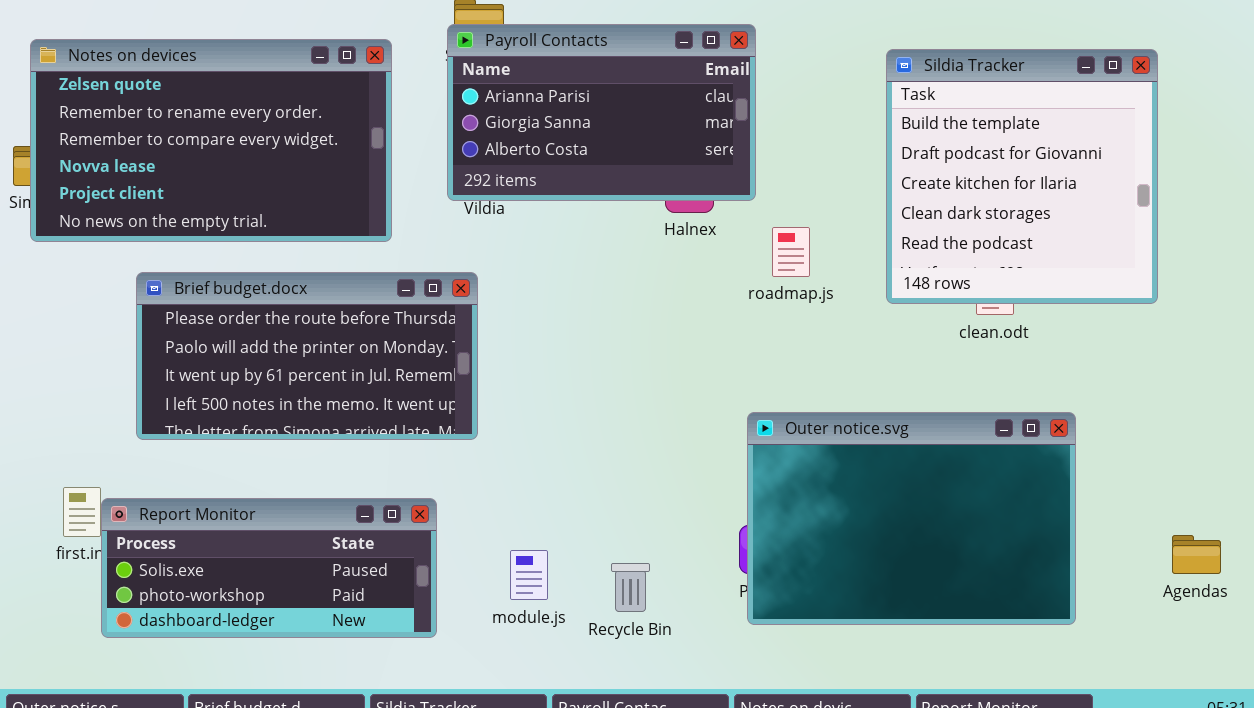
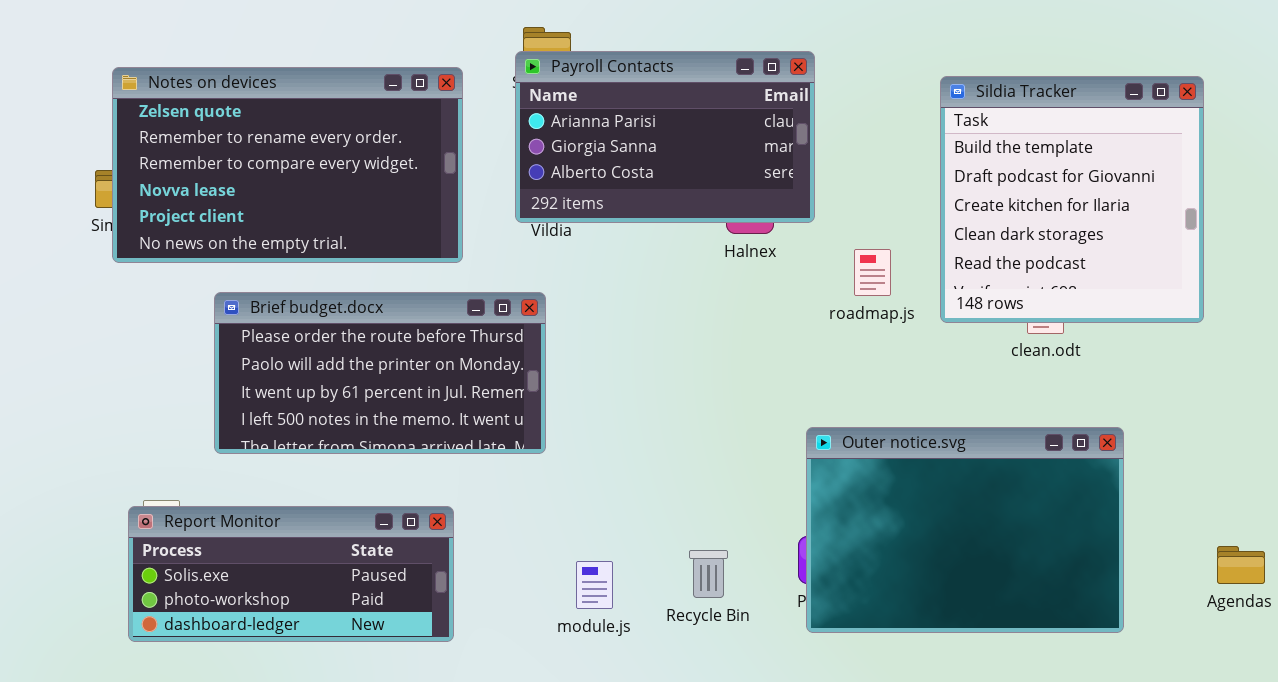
roadmap.js: [772,227,810,277] -> [854,249,891,296], moved
Report Monitor: [101,498,437,638] -> [128,506,454,642], moved
Recycle Bin: [611,563,650,612] -> [689,550,728,598], moved

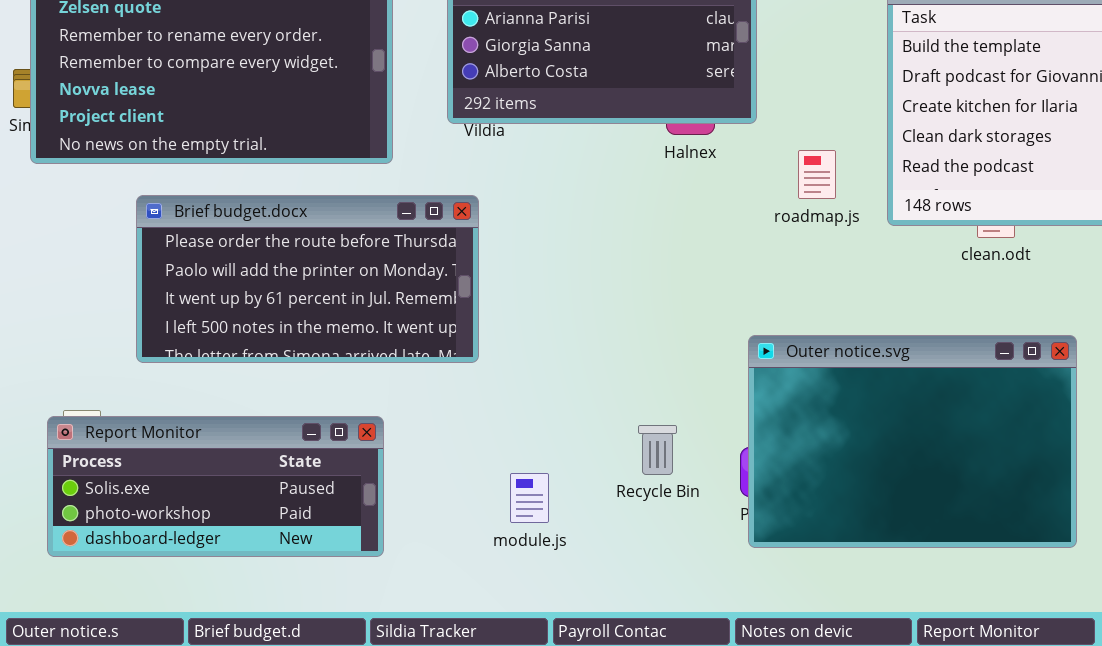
Recycle Bin: [689,550,728,598] -> [638,425,677,475], moved

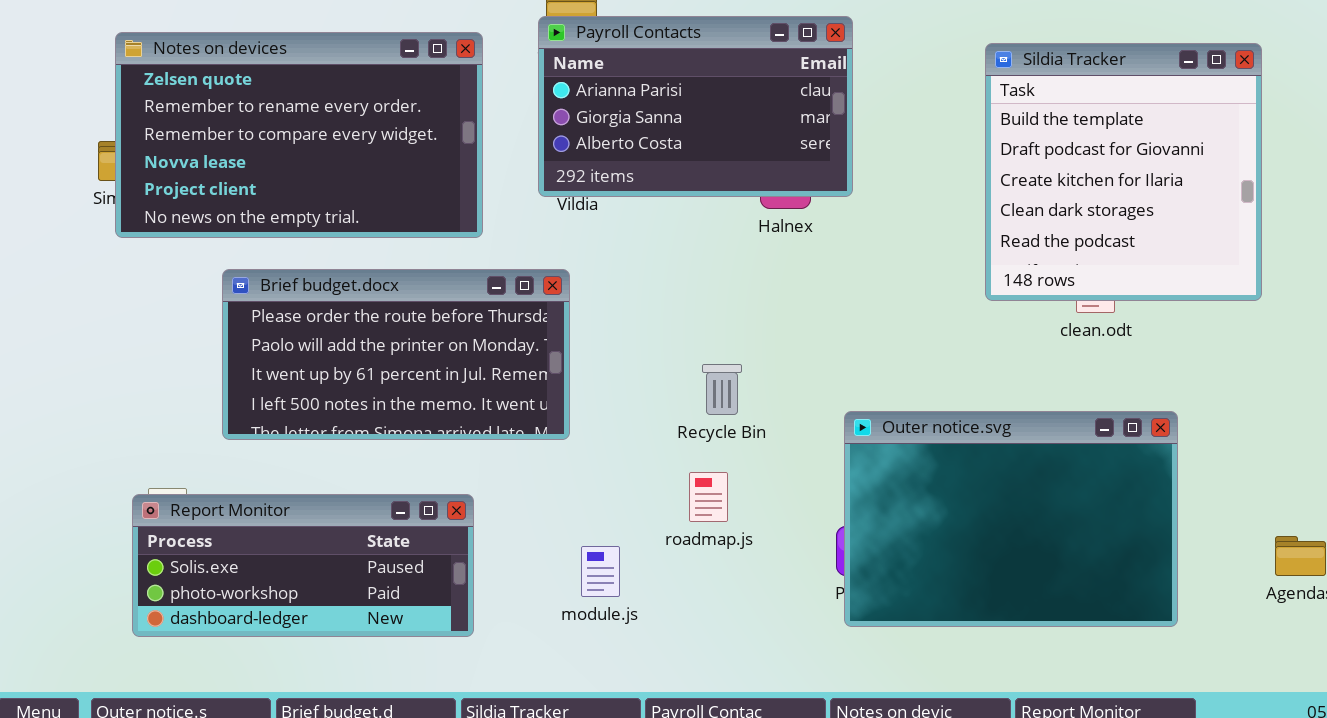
roadmap.js: [798,150,836,199] -> [689,472,728,522], moved
Recycle Bin: [638,425,677,475] -> [702,364,742,415], moved
module.js: [510,473,549,523] -> [581,546,620,597], moved

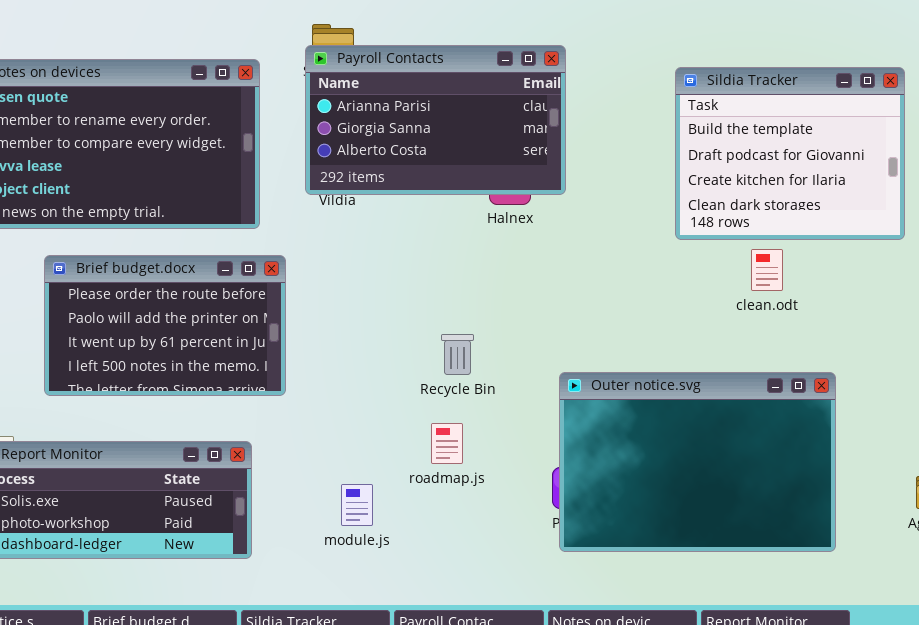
Sildia Tracker: [985,43,1262,301] -> [675,67,905,240], resized
Brief budget.docx: [222,269,570,440] -> [44,255,286,396], resized

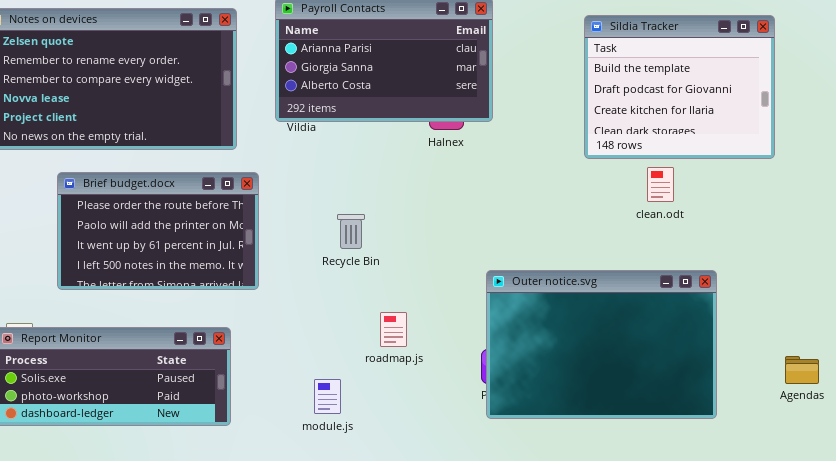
Recycle Bin: [441,334,474,375] -> [337,214,365,249], moved
module.js: [341,484,373,526] -> [314,379,341,414], moved

